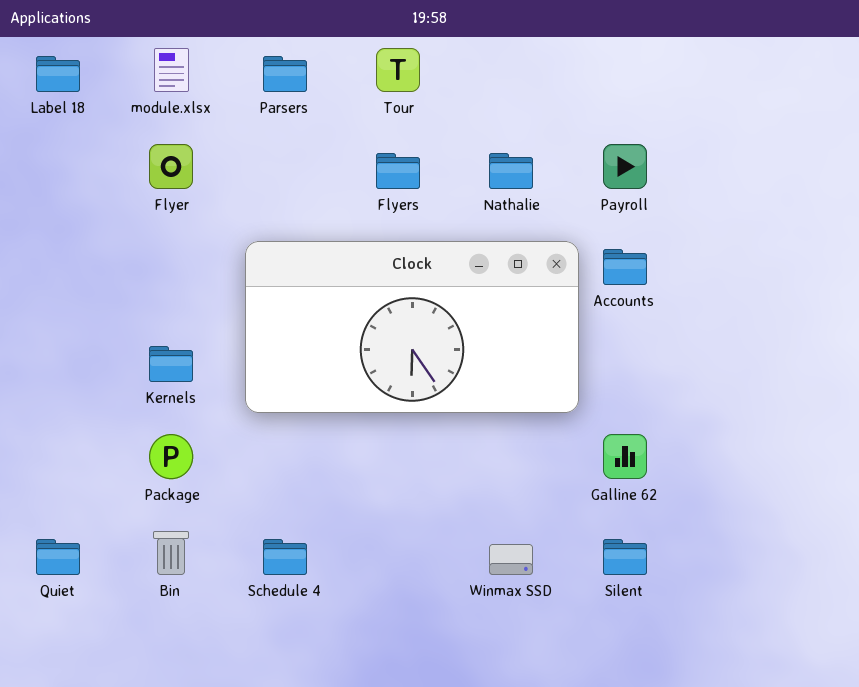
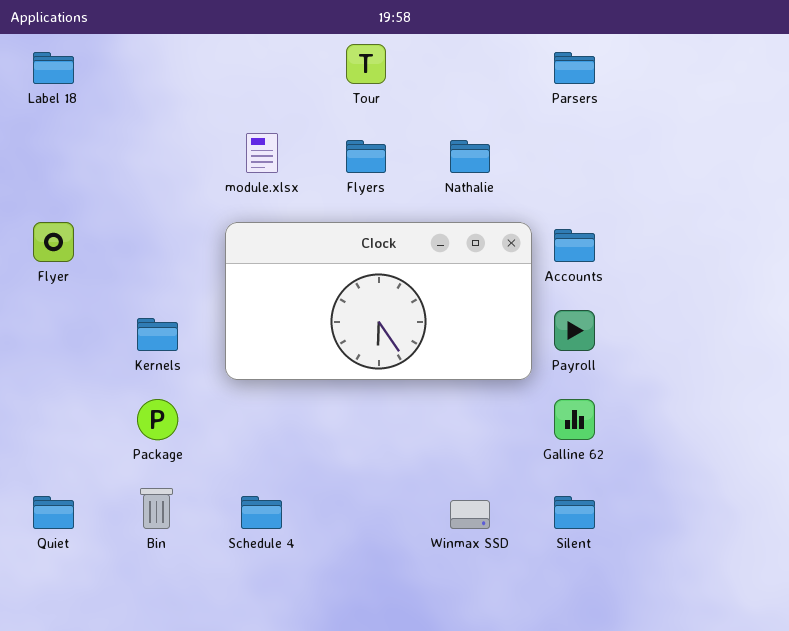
module.xlsx: [154,48,189,92] -> [246,133,278,173], moved
Parsers: [263,56,307,92] -> [554,52,595,84], moved
Flyer: [149,144,193,189] -> [33,222,74,262], moved
Payroll: [603,144,647,189] -> [554,310,595,351], moved

